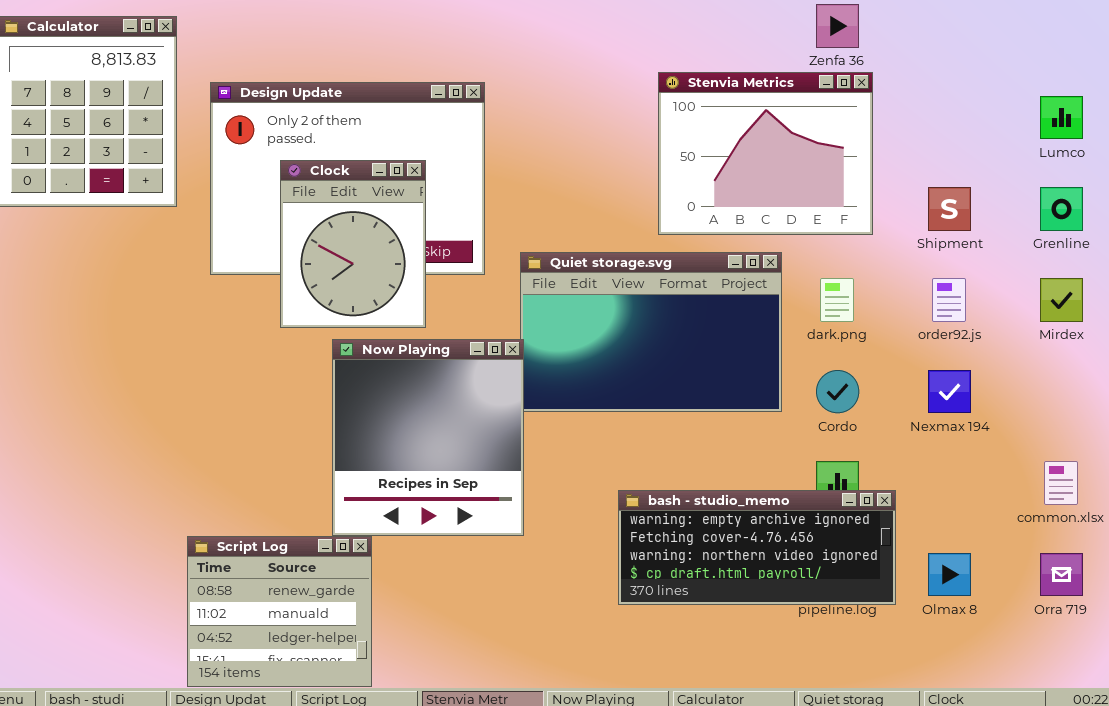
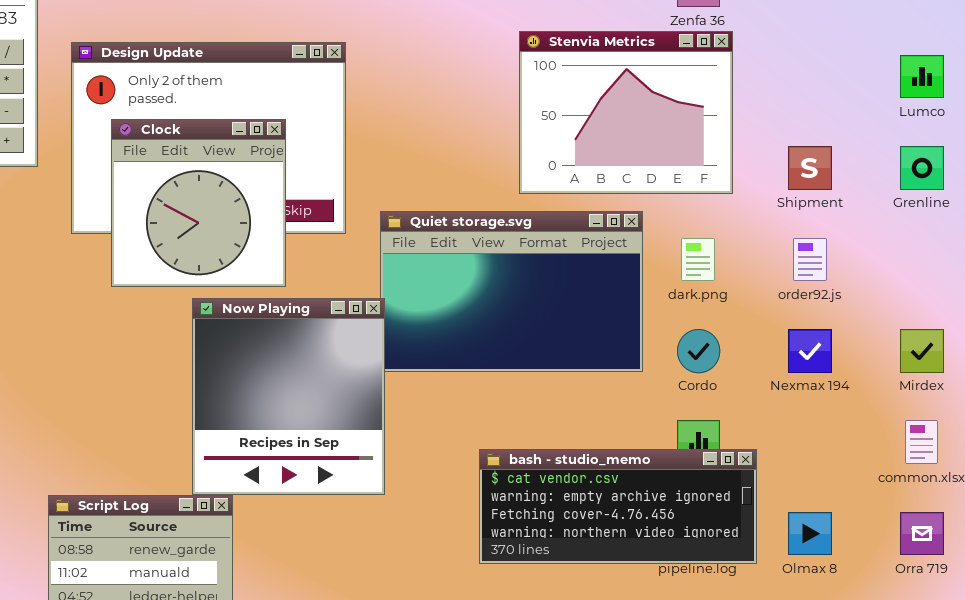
Clock: [280,160,426,328] -> [111,119,286,287], resized
Mirdex: [1040,278,1083,322] -> [900,329,944,373], moved
bash - studio_memo: [618,490,896,605] -> [479,449,757,564], scrolled up 1 row

